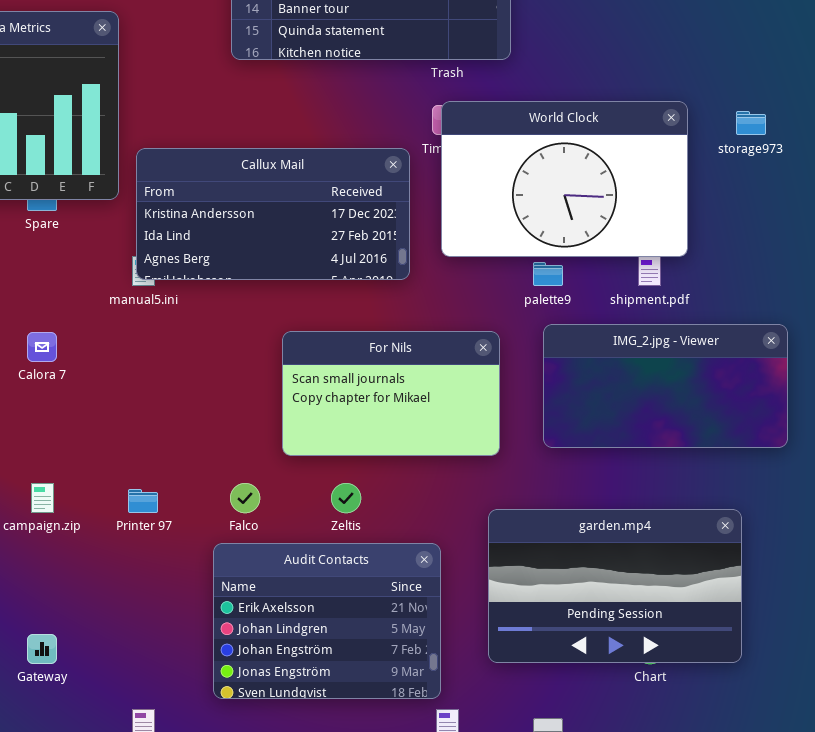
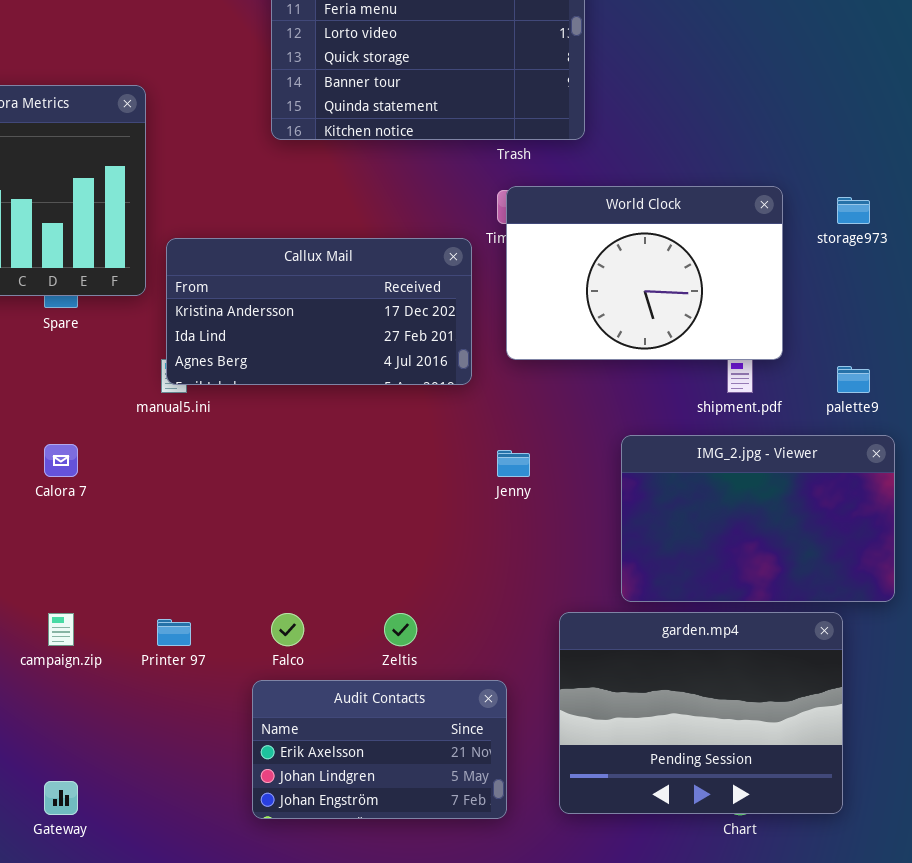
palette9: [533,262,563,286] -> [837,366,870,393], moved
IMG_2.jpg - Viewer: [543,324,788,448] -> [621,435,895,602], resized
For Nils: [282,331,500,456] -> none, closed
garden.mp4: [488,509,742,663] -> [559,612,843,814], resized
Audit Contacts: [213,543,441,699] -> [252,680,507,819], resized

